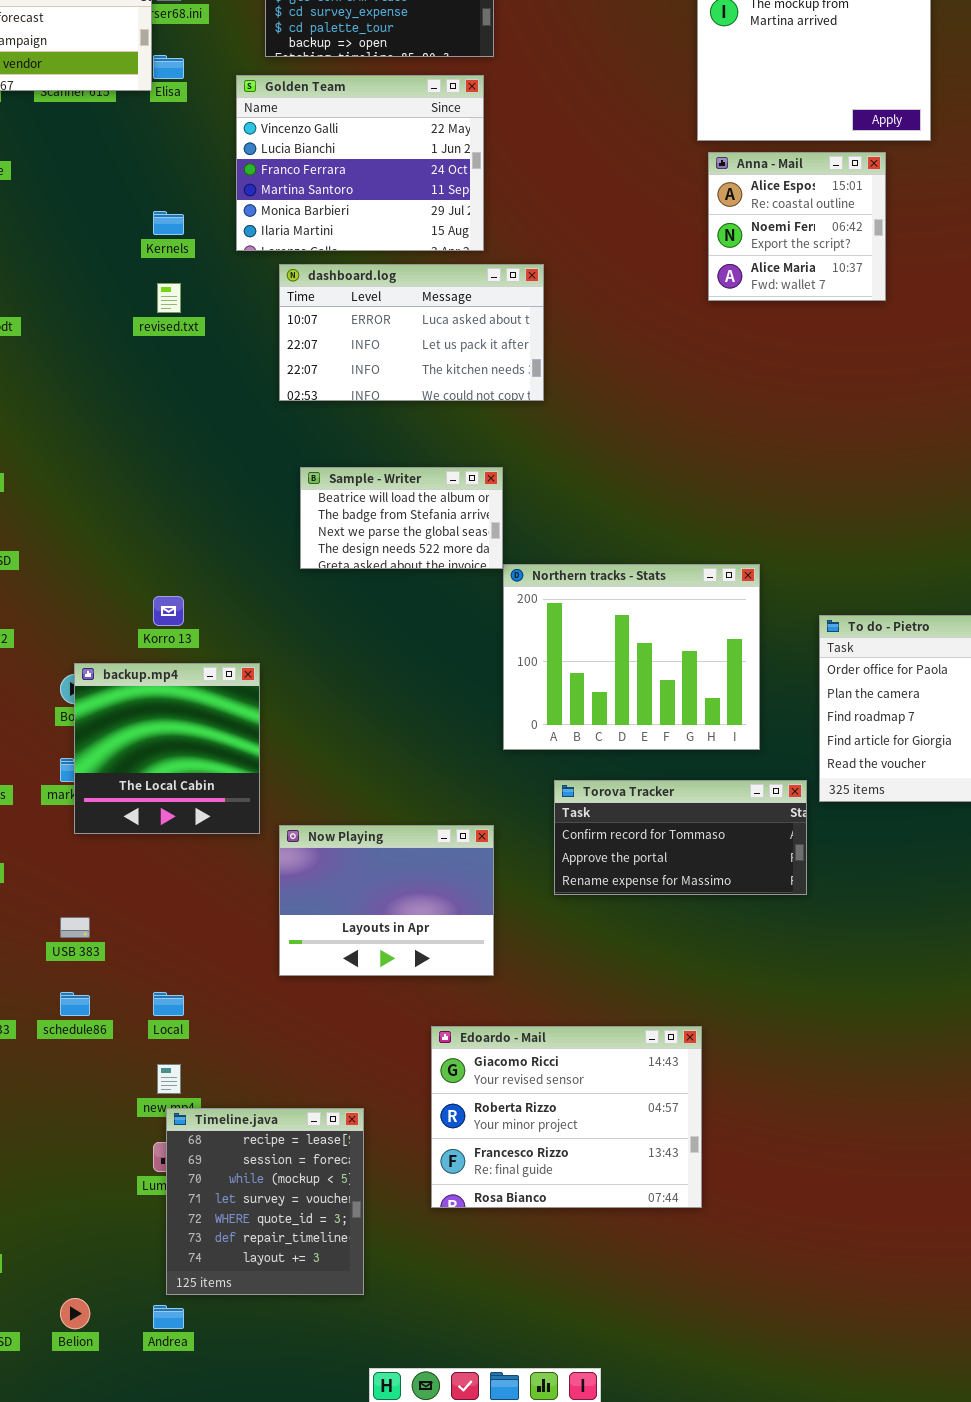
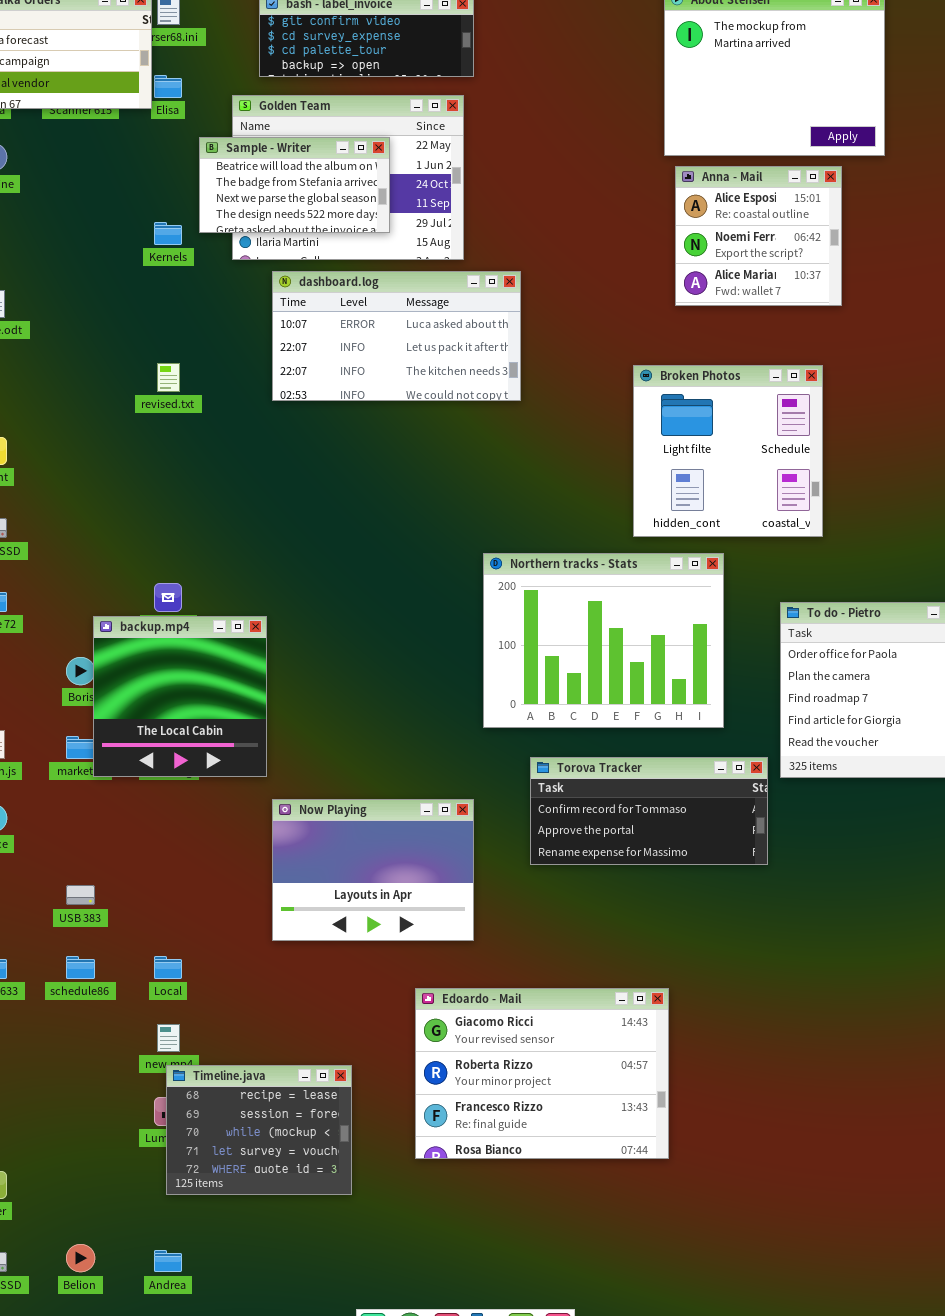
revised.txt: [157,283,181,313] -> [157,363,180,392], moved
Broken Photos: none -> [633,365,823,537], opened
Sample - Writer: [300,467,503,569] -> [199,137,390,233], moved
backup.mp4: [74,663,260,834] -> [93,616,267,777], moved
Timeline.java: [166,1108,364,1295] -> [166,1065,352,1195], resized

